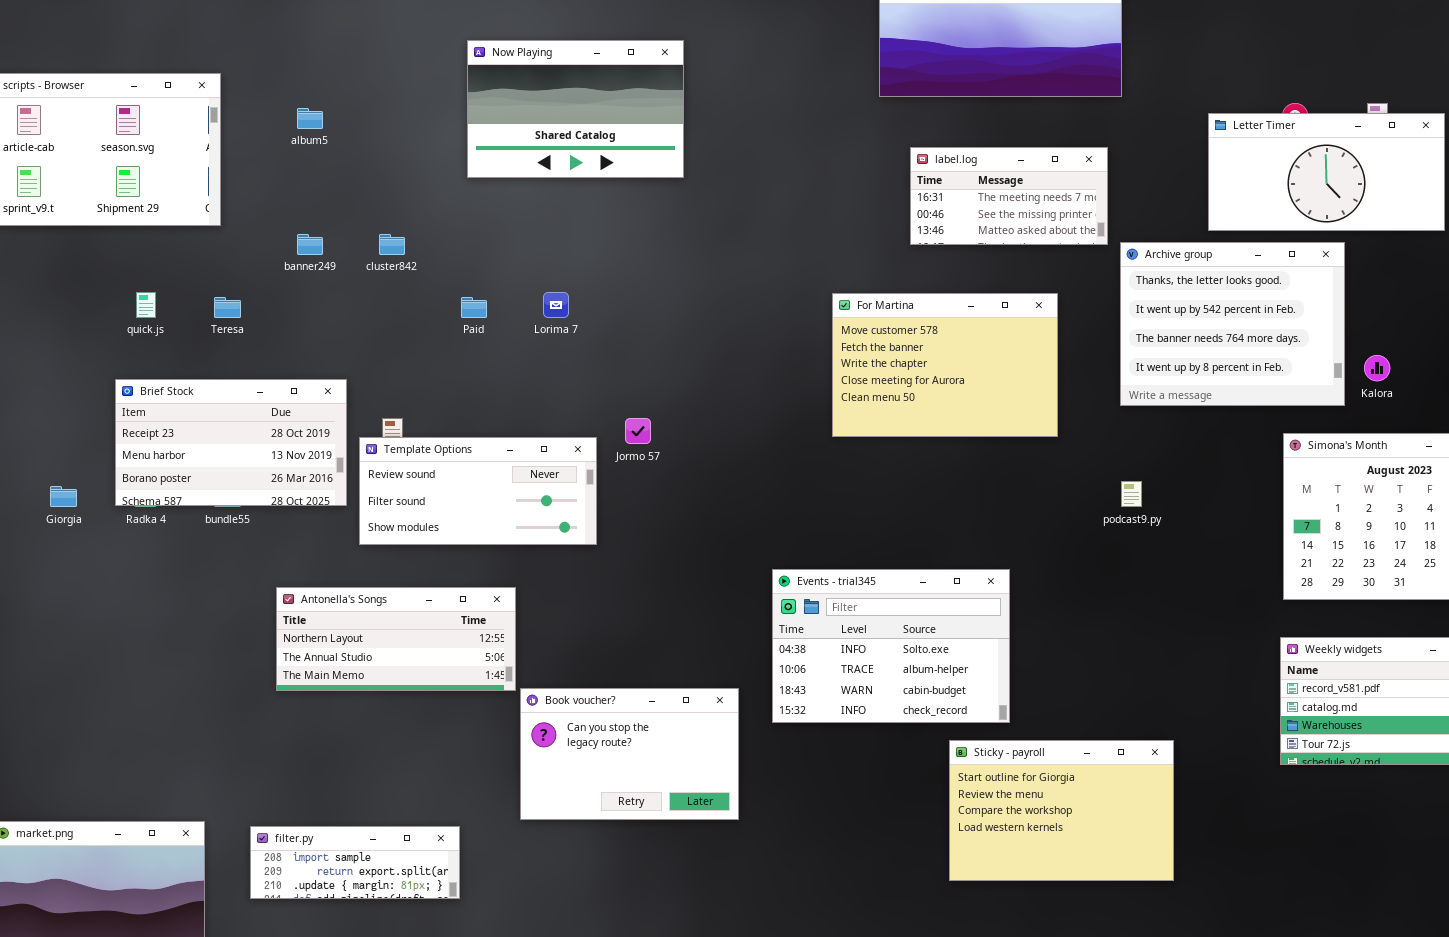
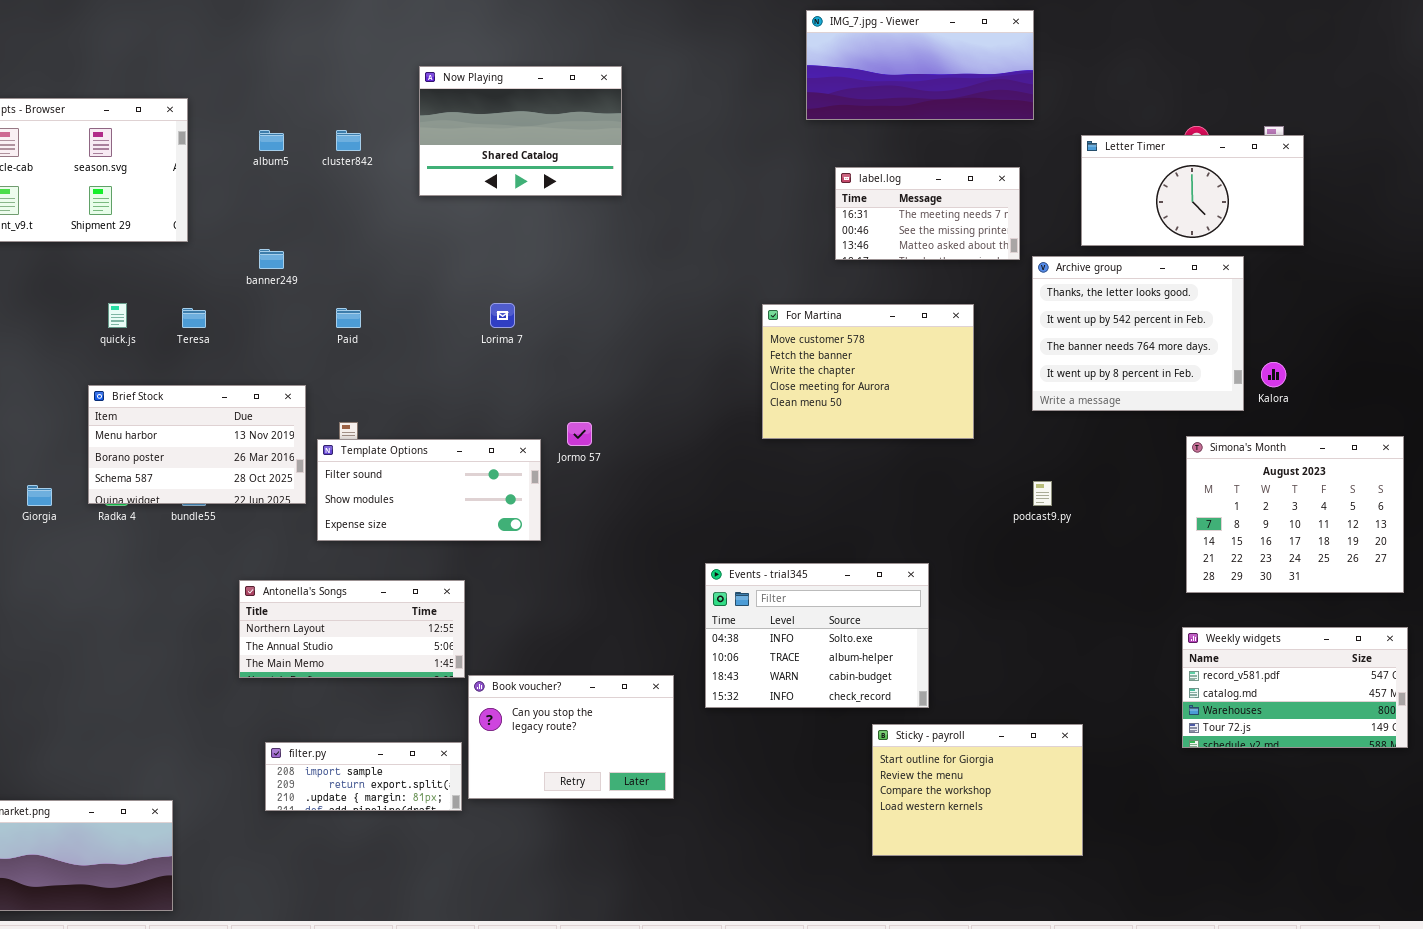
Letter Timer: [1208,113,1445,231] -> [1081,135,1304,246], moved
cluster842: [379,234,405,255] -> [336,130,361,151], moved
Paid: [461,297,487,318] -> [336,308,361,328], moved
Brief Stock: [115,379,347,506] -> [88,385,306,504], scrolled down 1 row
Template Options: [359,437,597,545] -> [317,439,541,541], scrolled down 1 row
filter.py: [250,826,460,899] -> [265,742,462,811], moved

